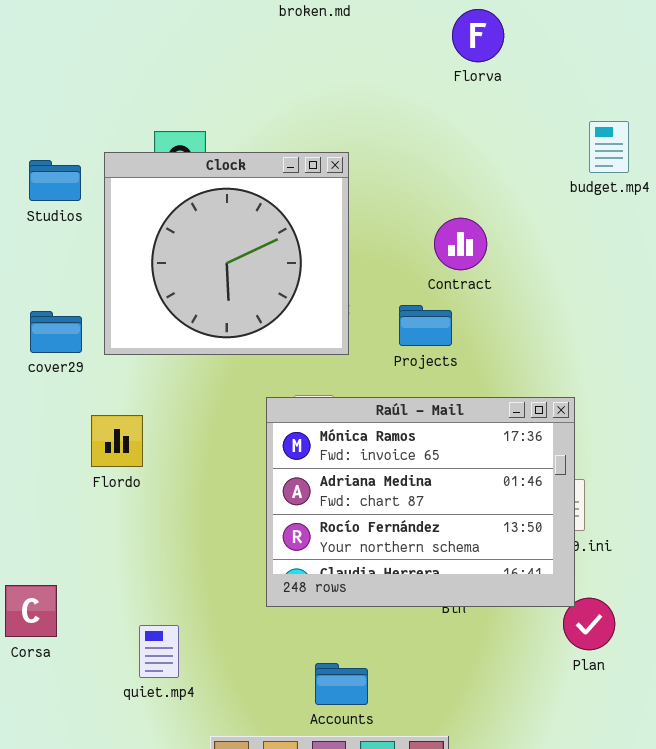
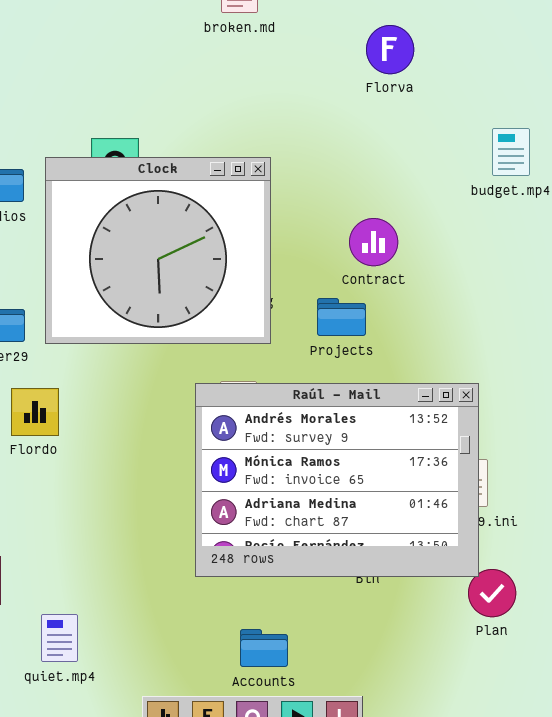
Raúl - Mail: [266,397,575,607] -> [195,383,479,577], scrolled up 1 row
Flordo: [91,415,143,467] -> [11,388,59,436], moved
quiet.mp4: [139,625,179,678] -> [41,614,78,662], moved

